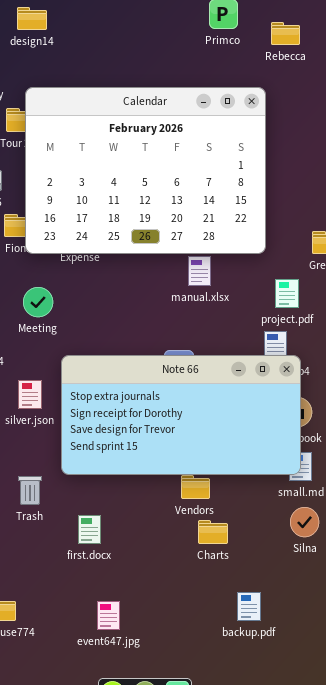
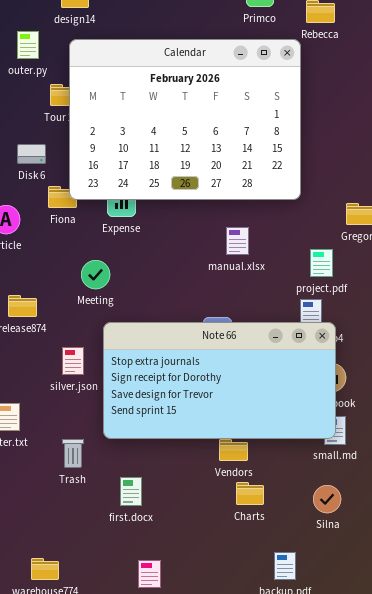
Calendar: [25,87,266,254] -> [69,39,301,200], moved
Meeting: [23,287,53,317] -> [81,260,110,289], moved
Silna: [290,507,319,537] -> [313,485,341,513], moved

